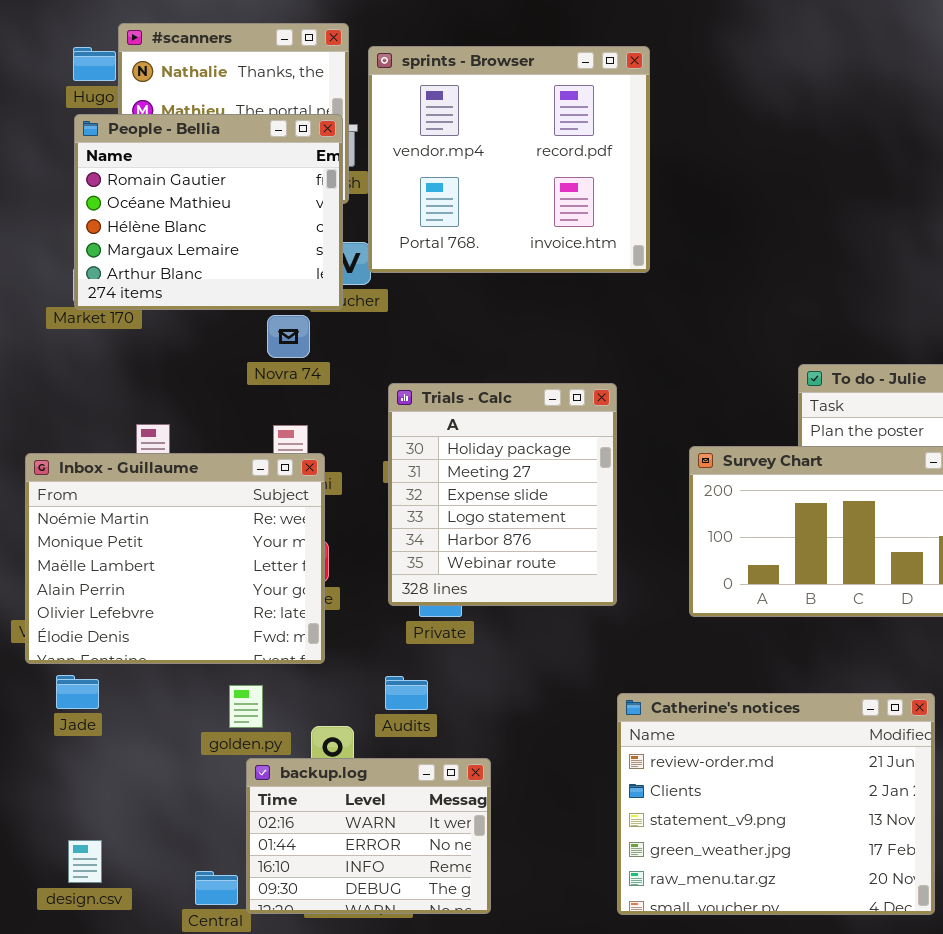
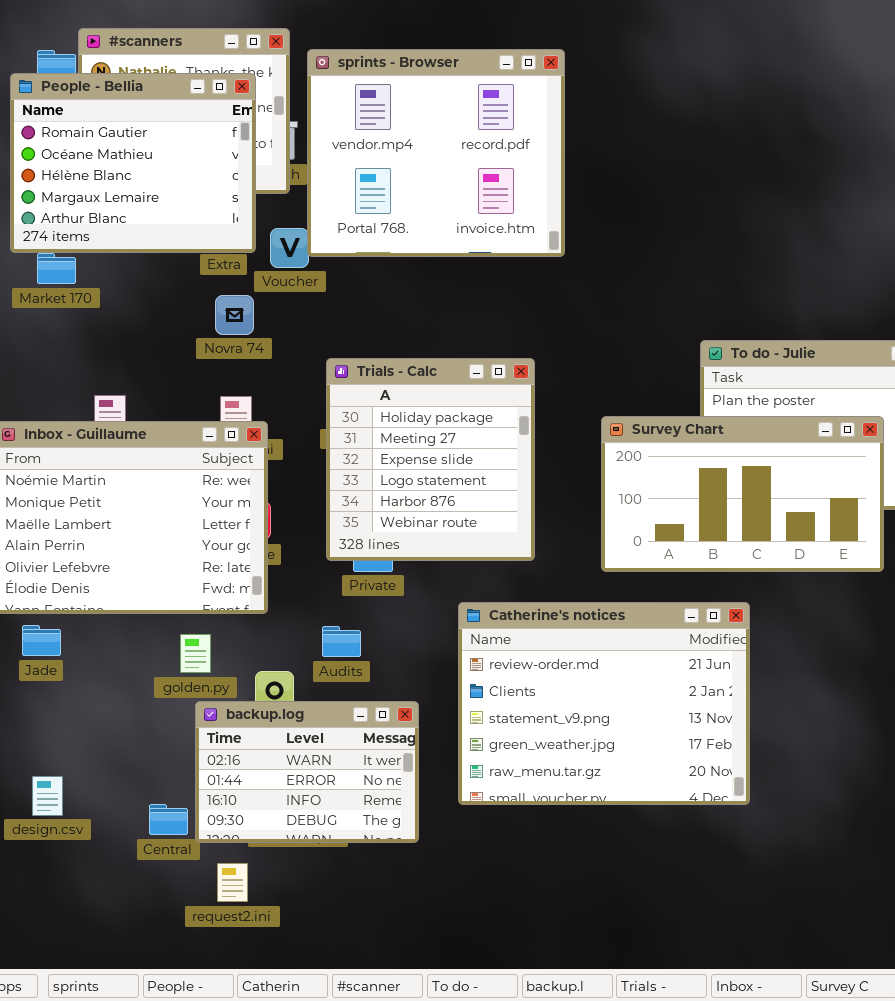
People - Bellia: [74,114,343,310] -> [10,73,256,253], moved
Catherine's notices: [617,693,935,915] -> [458,602,750,805], moved

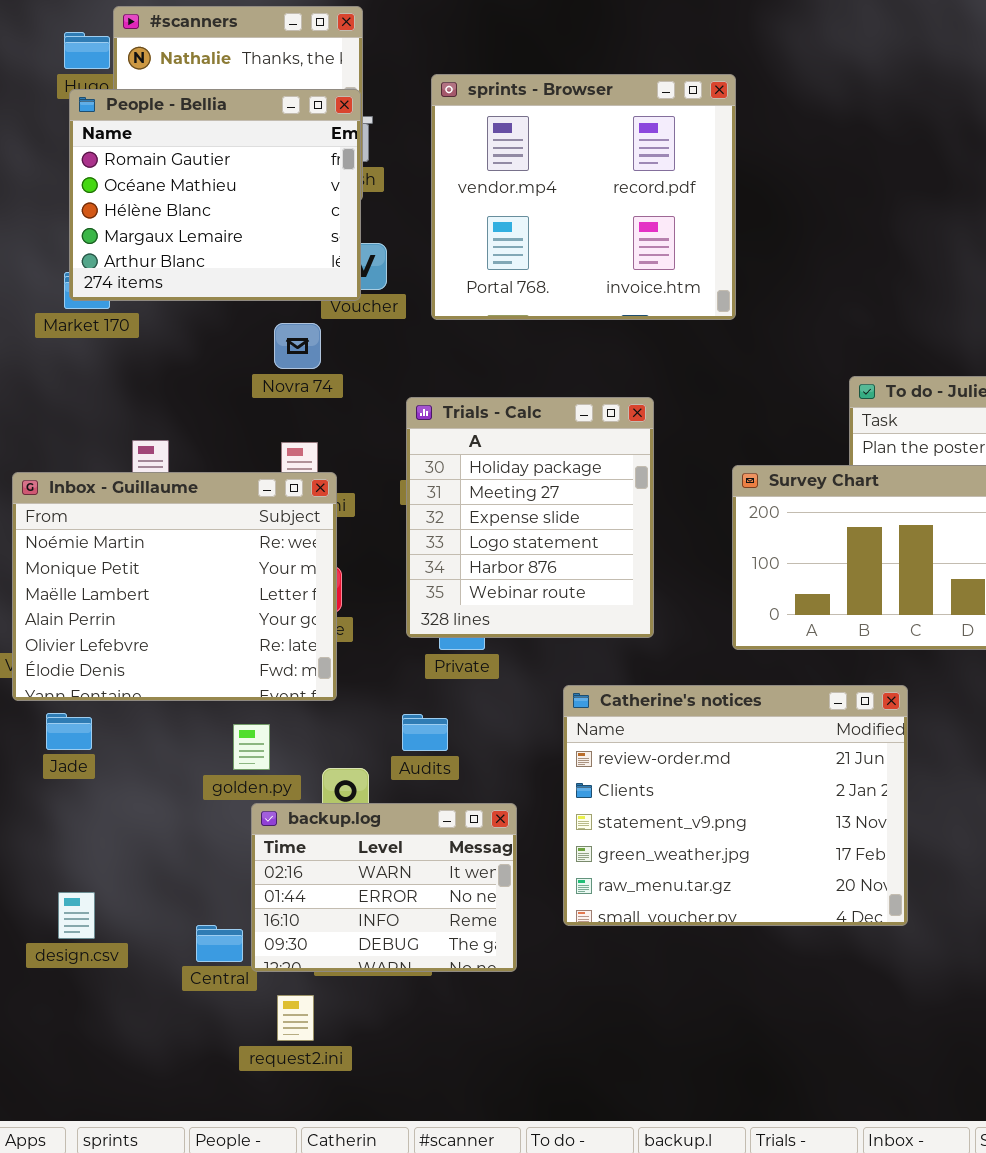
sprints - Browser: [307,49,565,257] -> [431,74,736,320], moved
People - Bellia: [10,73,256,253] -> [69,89,361,301], moved

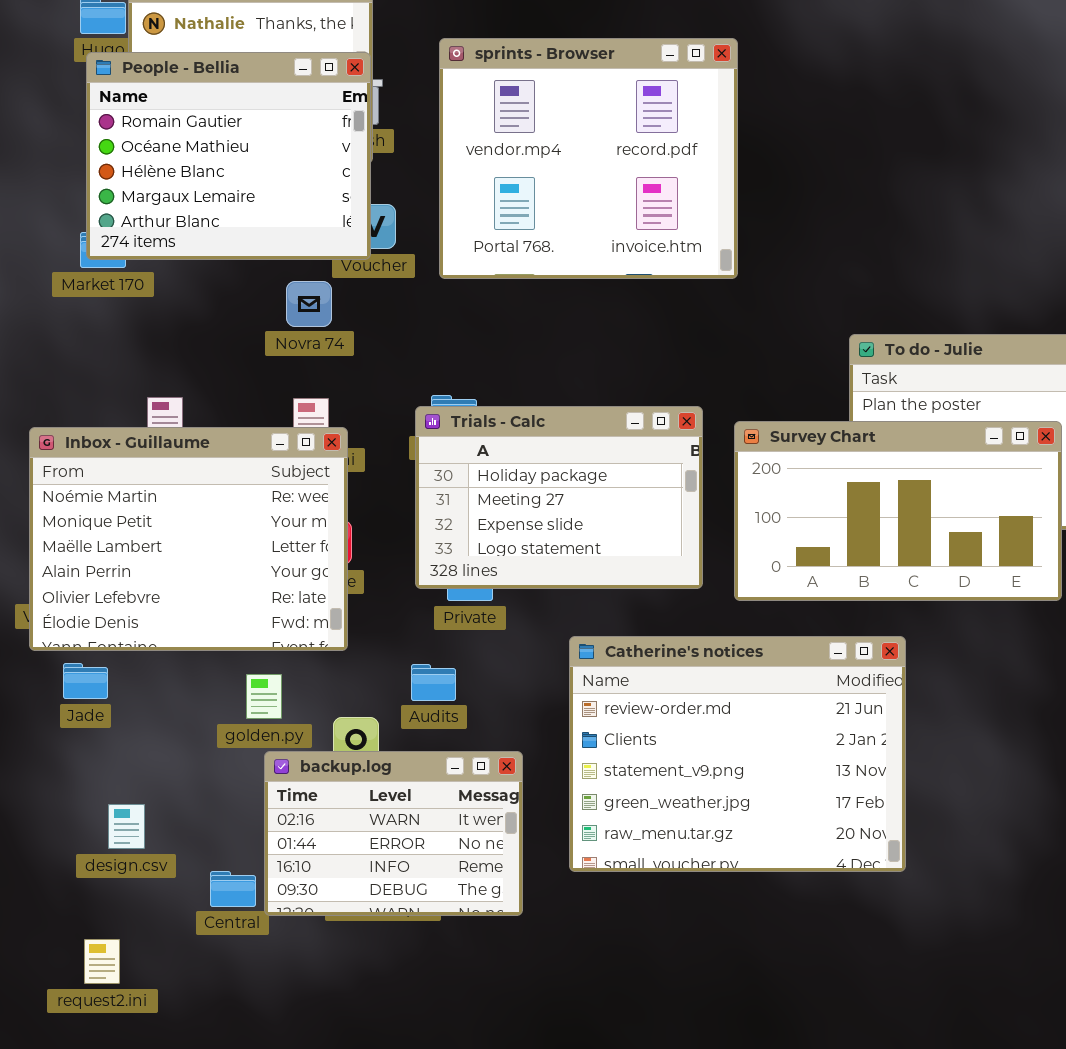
Trials - Calc: [406,397,654,638] -> [415,406,703,589], resized
design.csv: [58,892,95,939] -> [108,804,145,849], moved
request2.ini: [277,995,314,1041] -> [84,939,120,984], moved

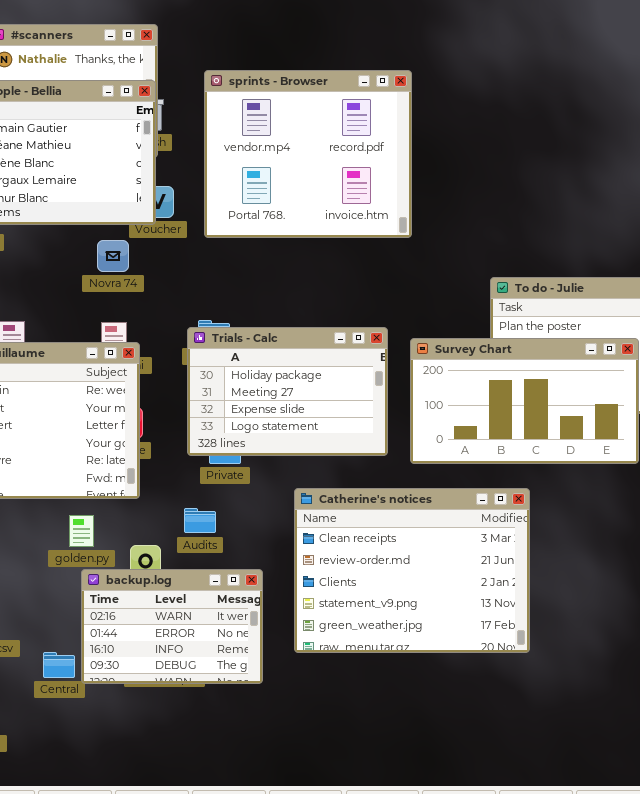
Catherine's notices: [569,636,906,872] -> [294,488,530,653], scrolled up 1 row

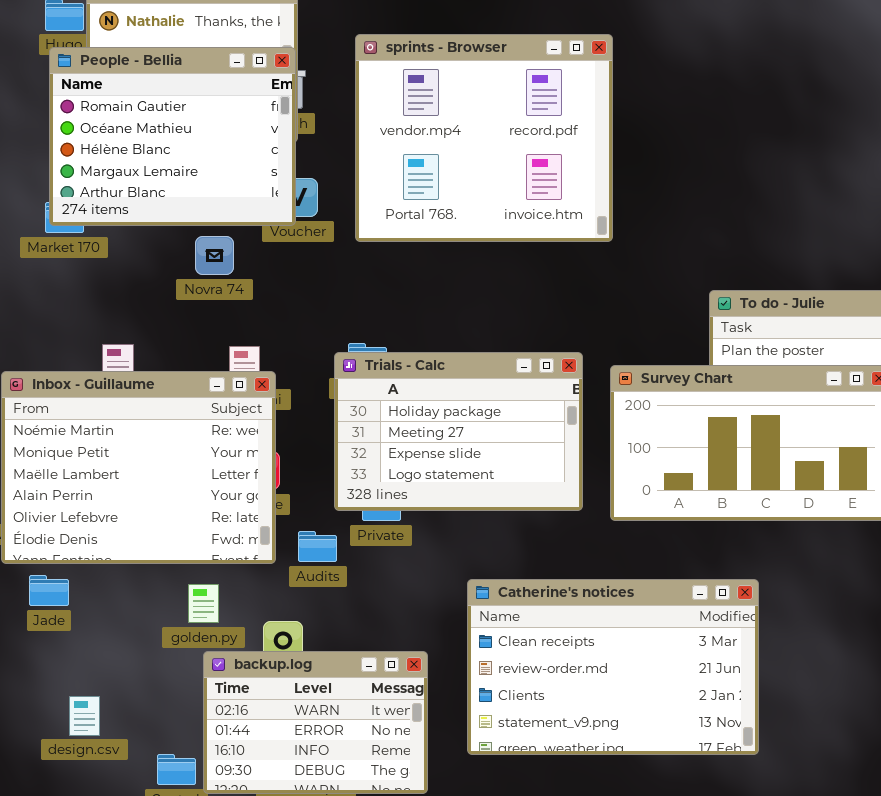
Novra 74: [97,240,129,272] -> [195,236,234,275], moved
Catherine's notices: [294,488,530,653] -> [467,579,759,755], resized
Audits: [184,508,216,533] -> [298,531,337,562], moved

